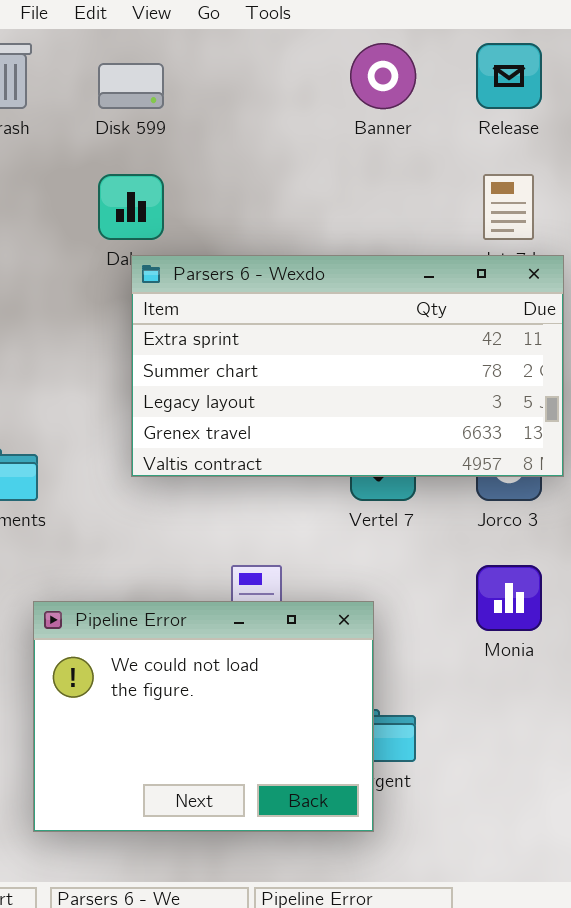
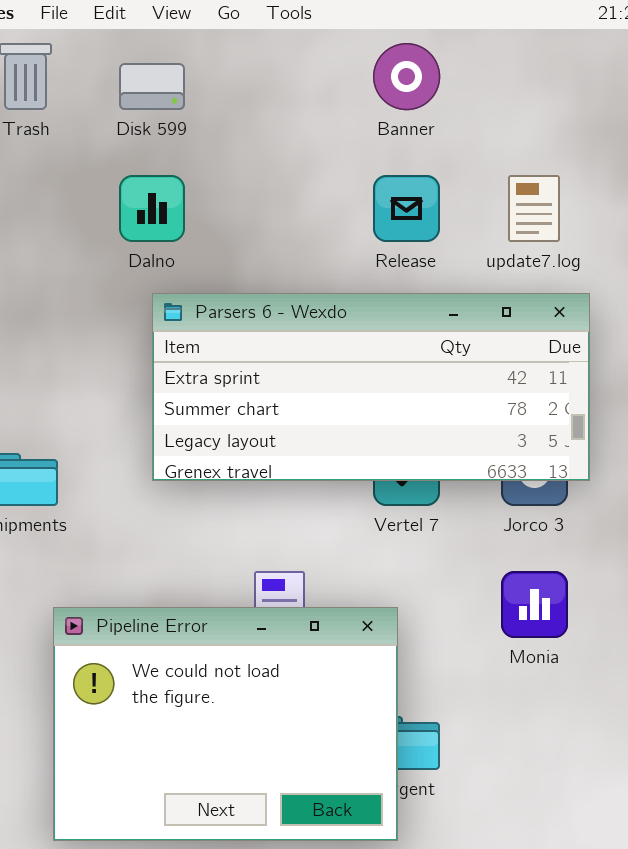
Release: [476,43,542,109] -> [373,175,440,242], moved
Parsers 6 - Wexdo: [131,255,564,477] -> [152,293,590,481], resized

